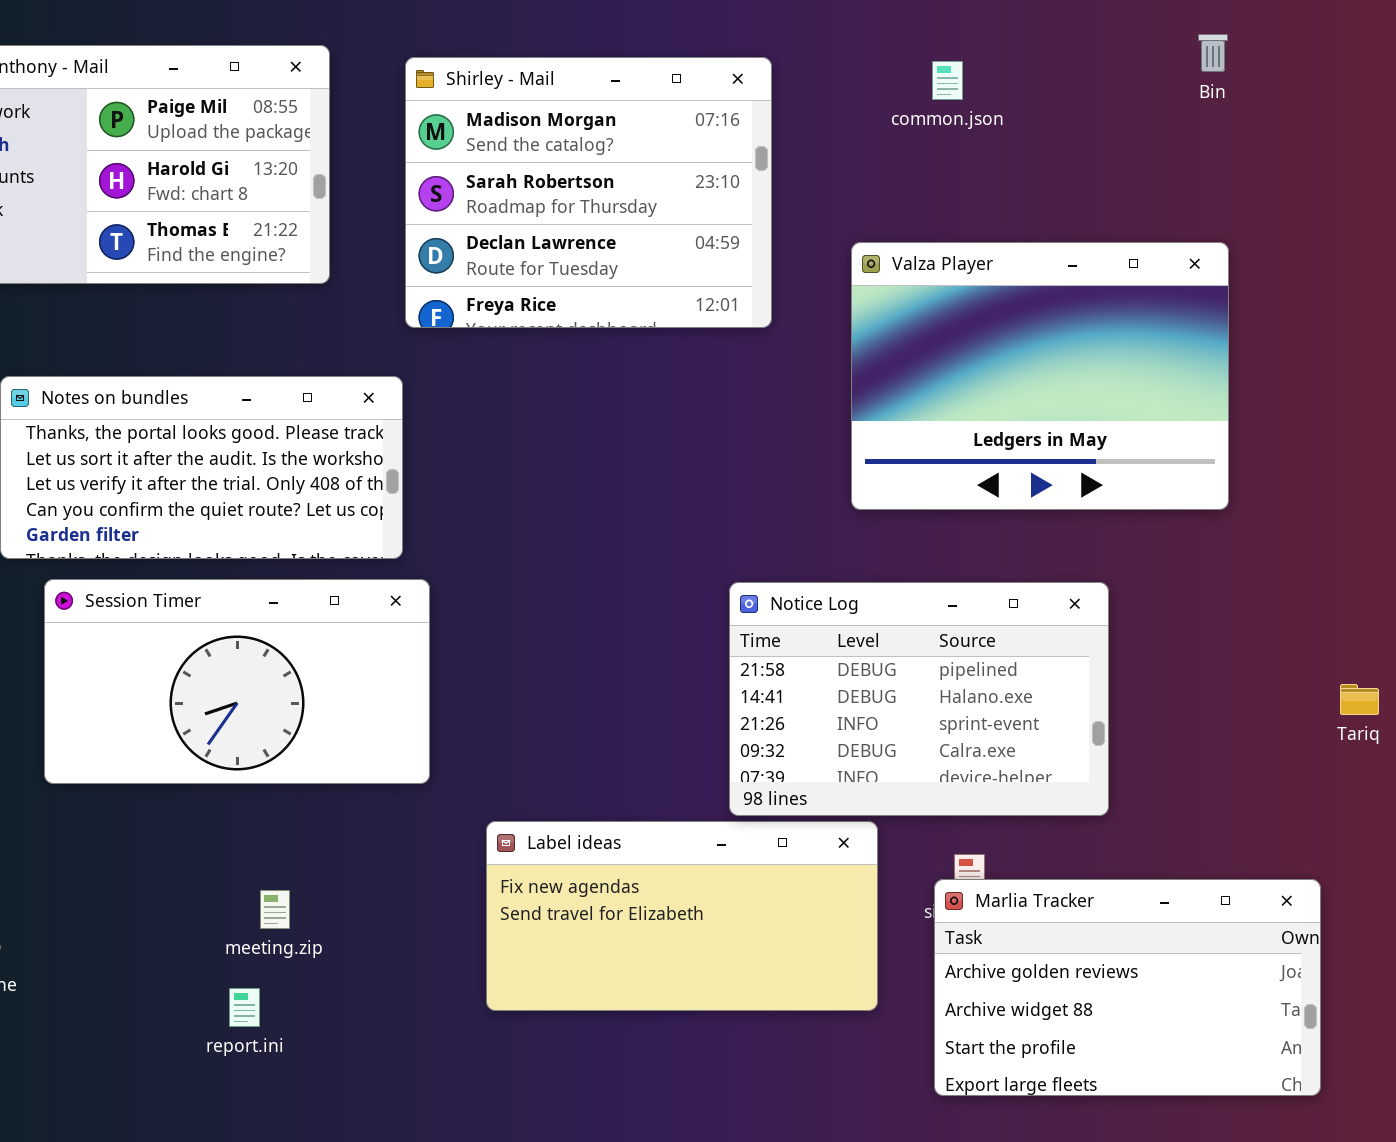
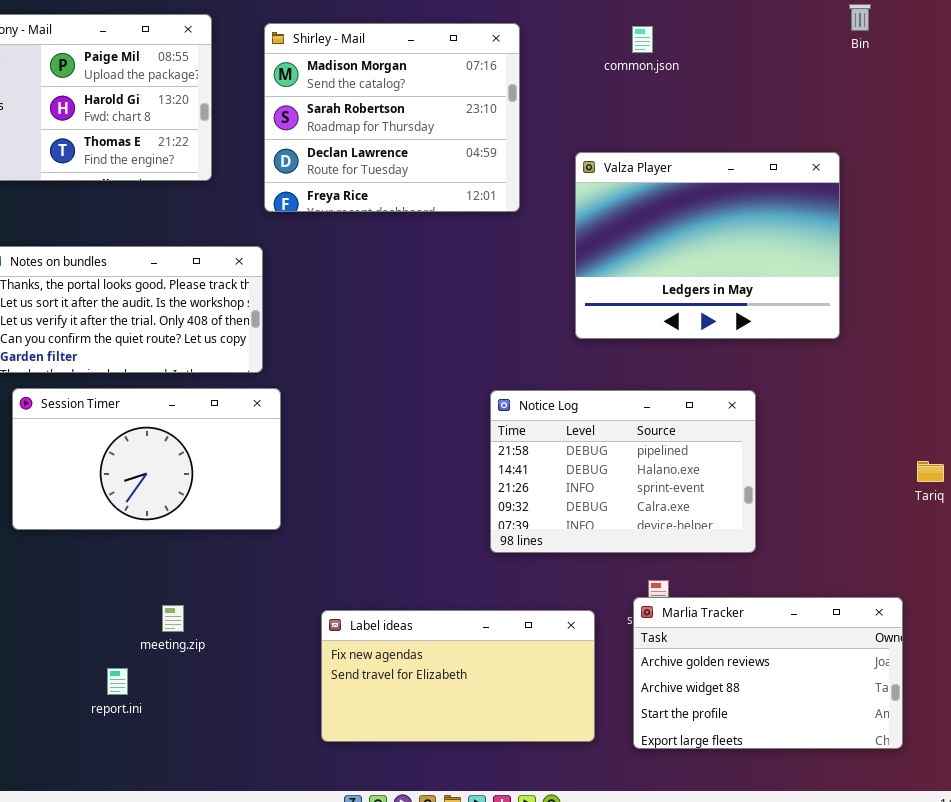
Bin: [1198,34,1228,72] -> [849,4,871,31], moved
Label ideas: [486,821,878,1011] -> [321,610,595,742], moved
report.ini: [229,988,260,1027] -> [107,668,128,695], moved

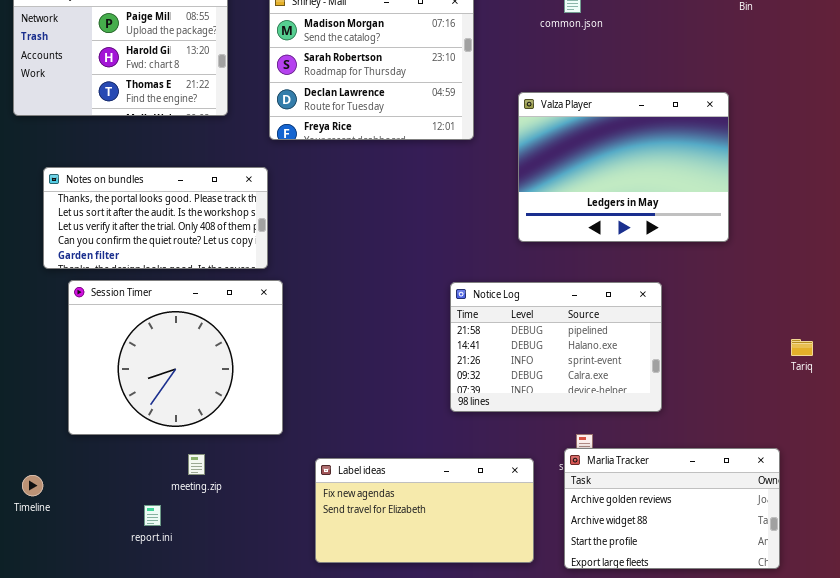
Session Timer: [12,388,281,530] -> [68,280,283,435], resized

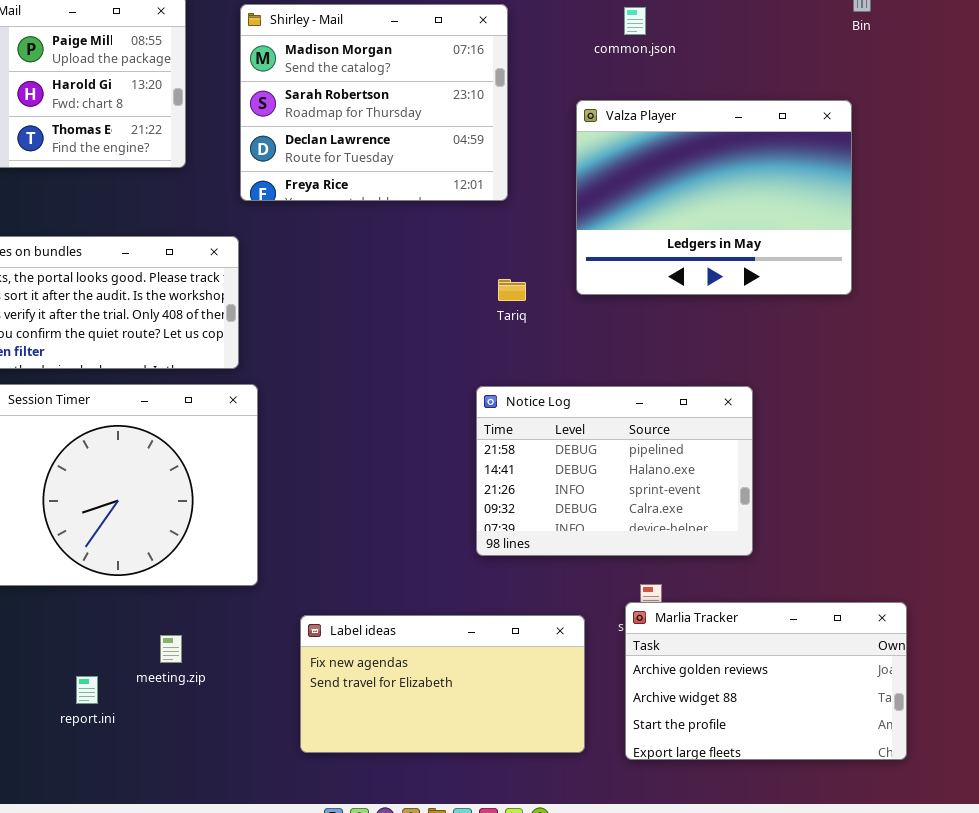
Valza Player: [518,92,729,242] -> [576,100,852,295], moved
Tariq: [791,339,813,356] -> [498,279,526,301], moved
meeting.zip: [188,454,205,475] -> [160,635,182,663], moved

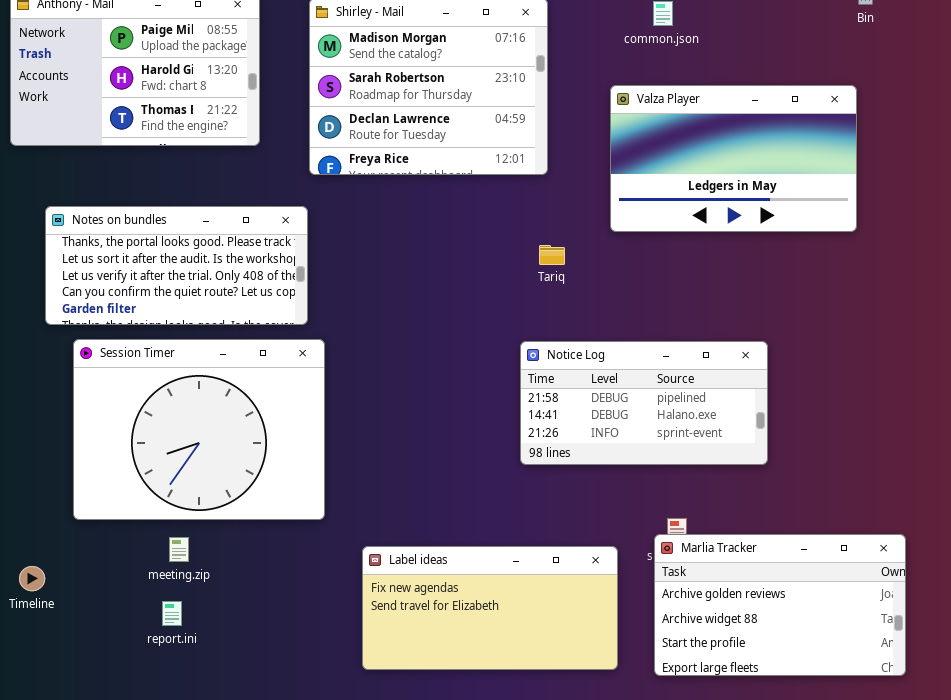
Valza Player: [576,100,852,295] -> [610,85,857,232], resized
Notice Log: [476,386,753,556] -> [520,341,768,465], resized
meeting.zip: [160,635,182,663] -> [169,537,189,562], moved

